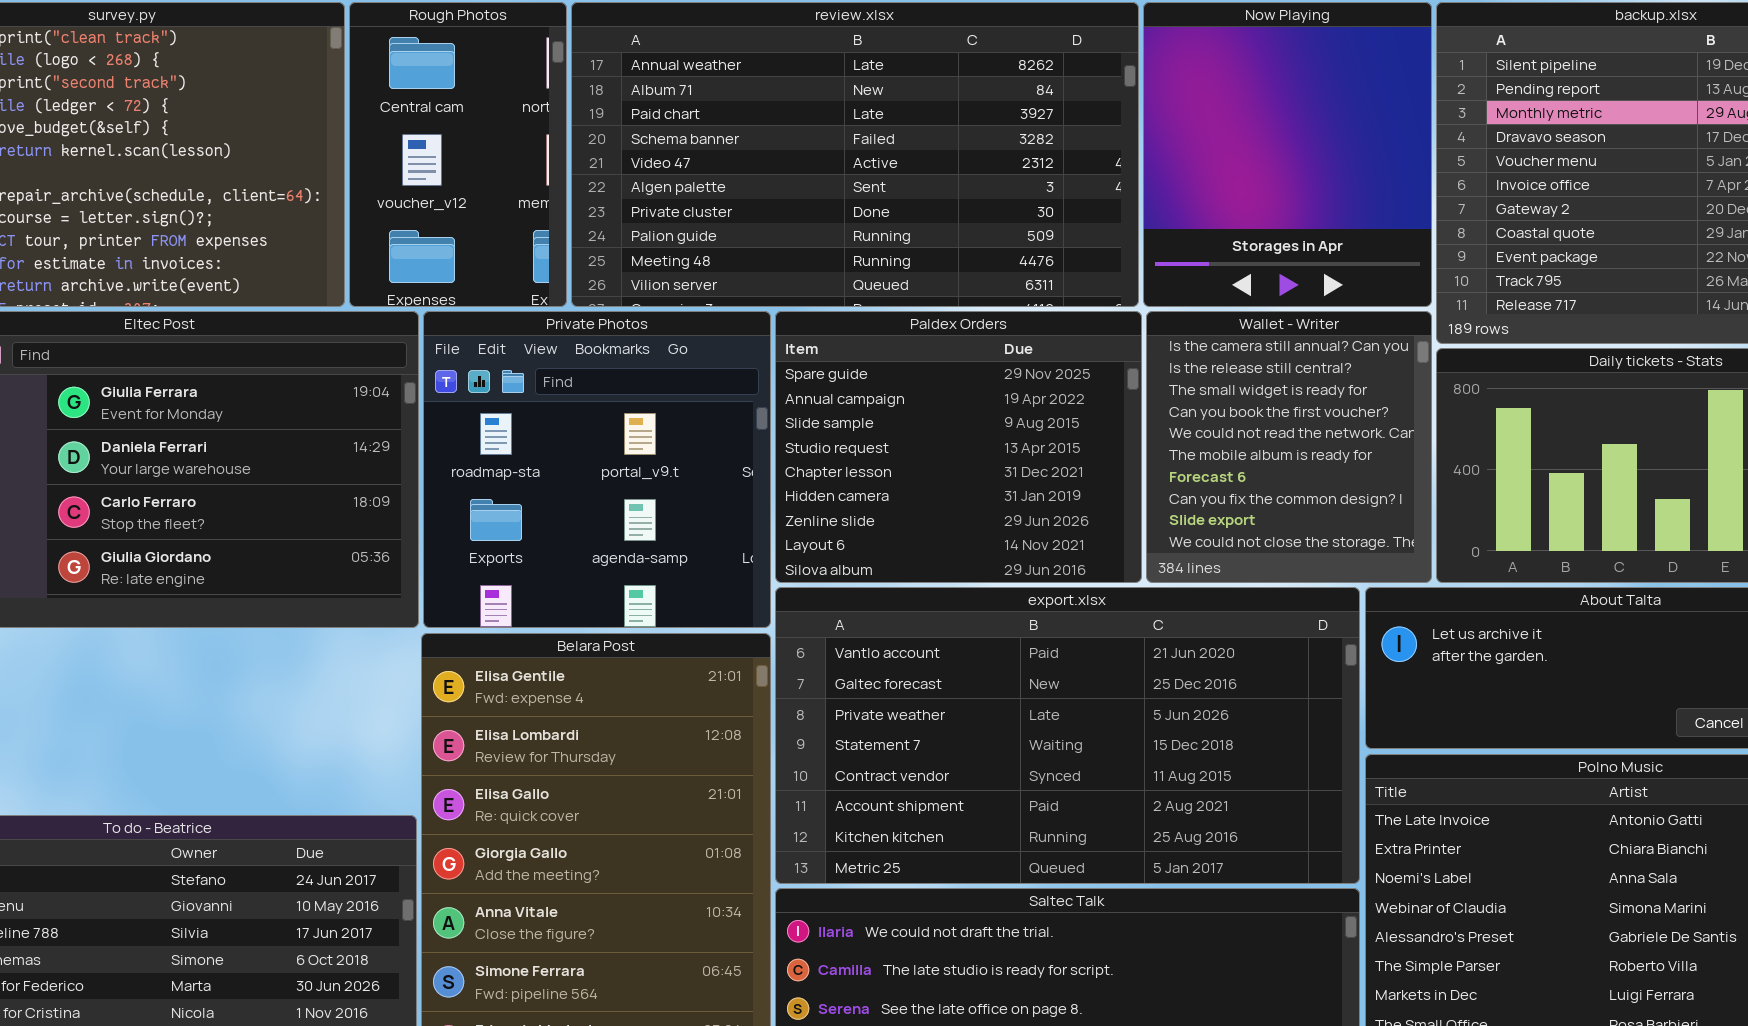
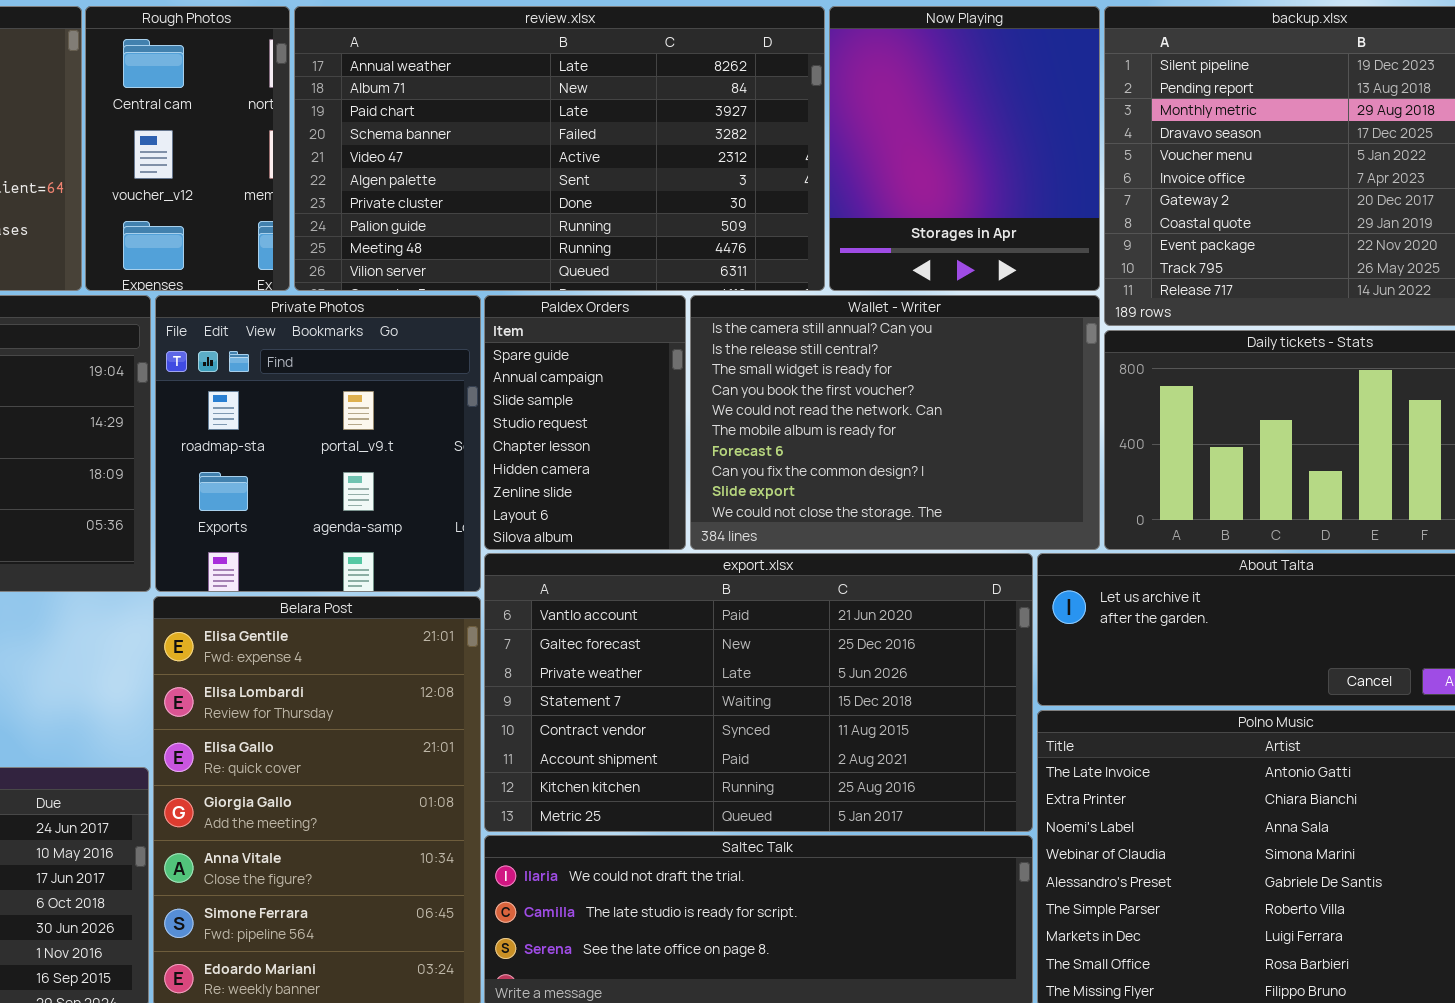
Paldex Orders: [775,311,1142,583] -> [484,295,686,550], resized
Wallet - Writer: [1146,311,1432,583] -> [690,295,1100,550], resized

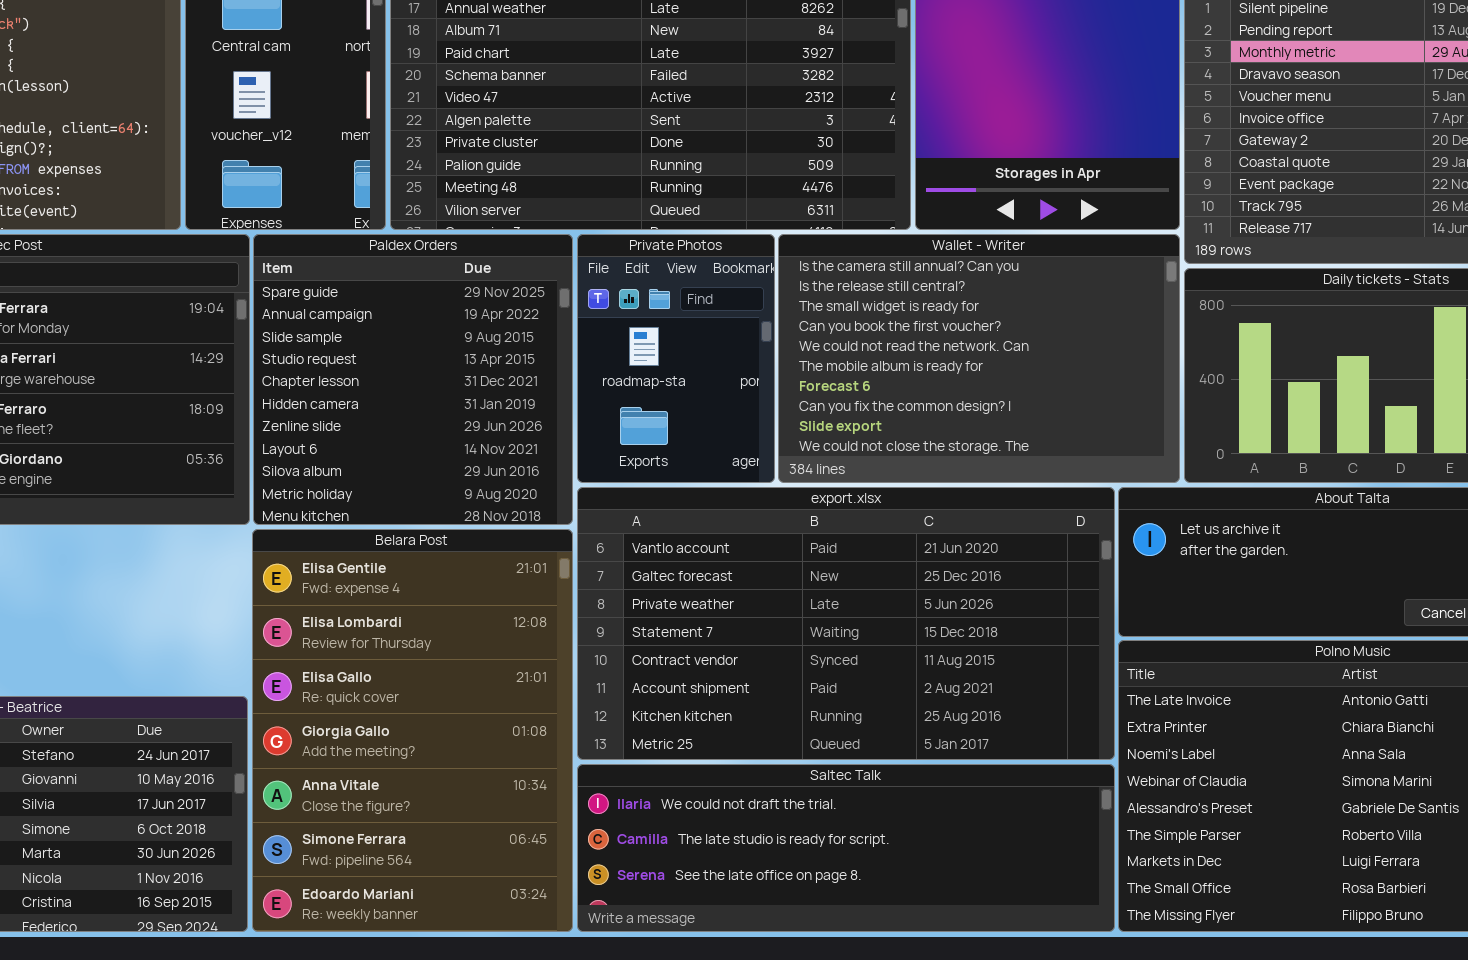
Private Photos: [155,295,481,592] -> [577,234,775,483], moved, resized
Paldex Orders: [484,295,686,550] -> [253,234,573,525], moved, resized

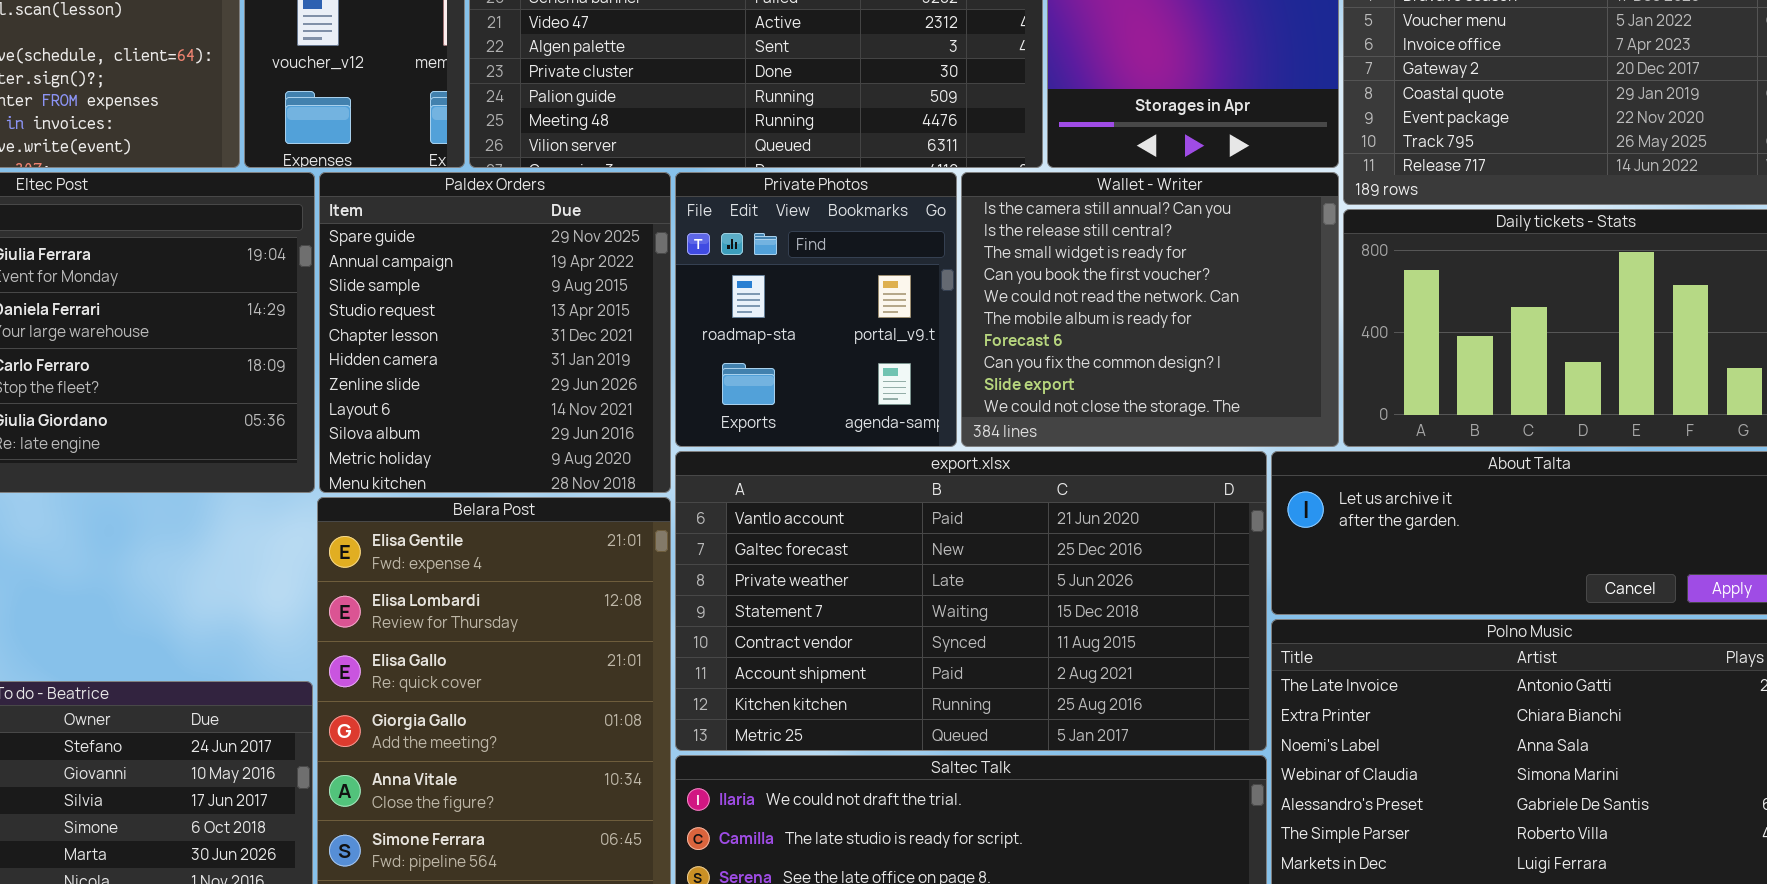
Private Photos: [577,234,775,483] -> [675,172,957,447], resized
Wallet - Writer: [778,234,1180,483] -> [961,172,1339,447], resized

